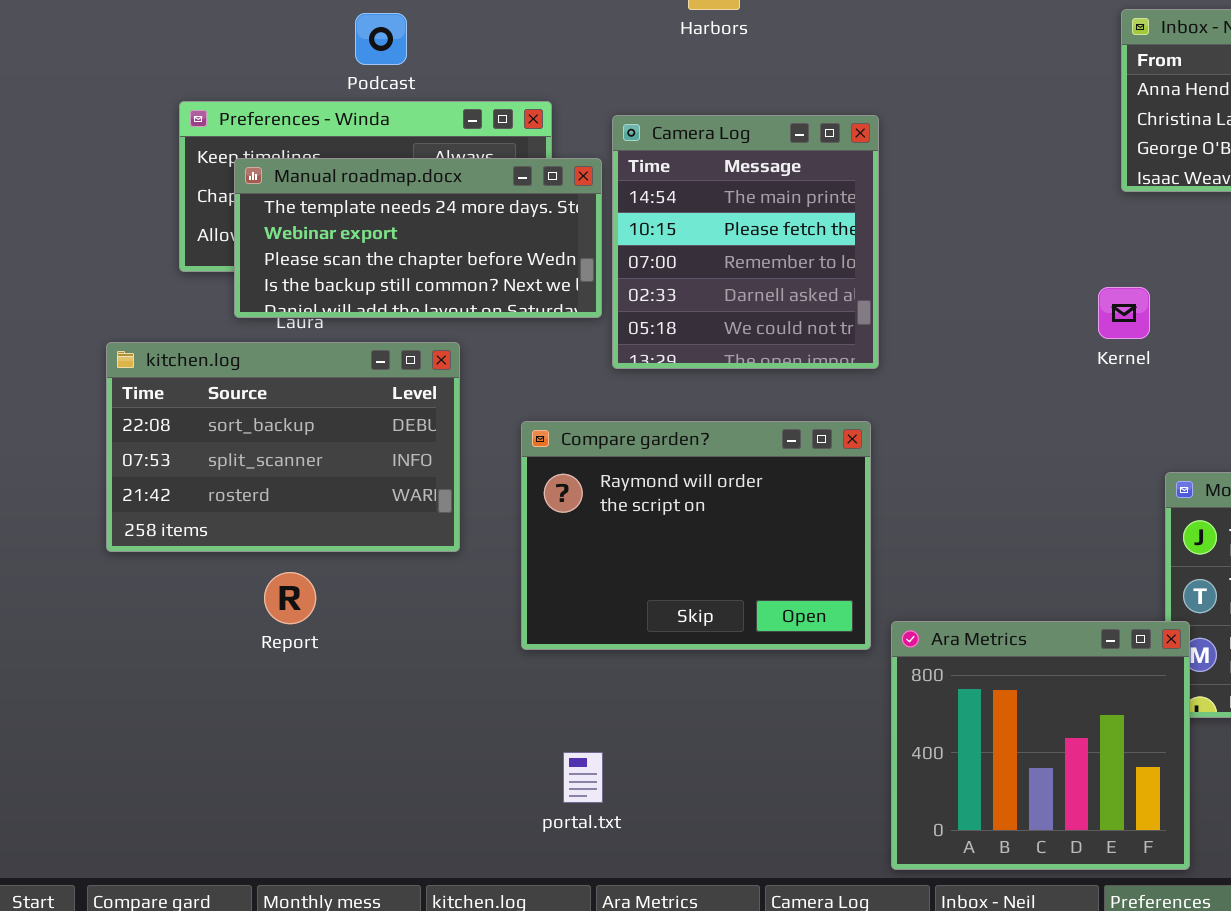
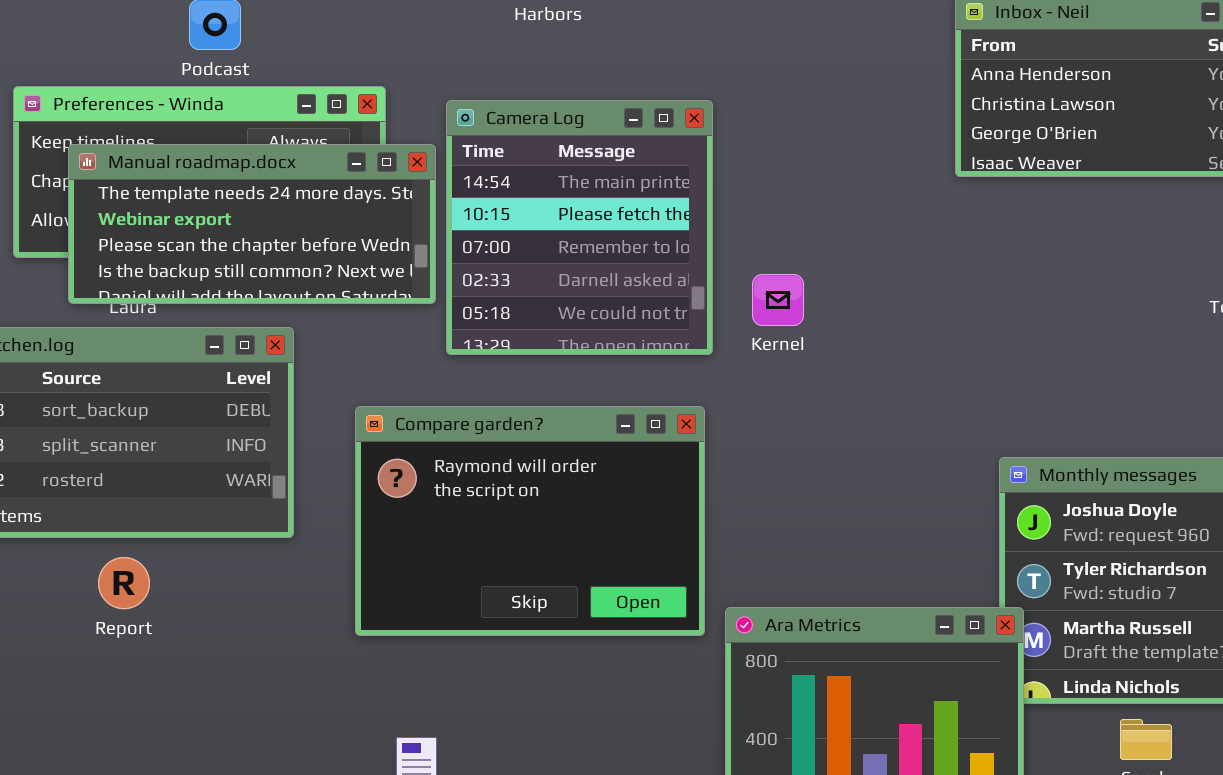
Kernel: [1098,287,1150,339] -> [752,274,804,326], moved

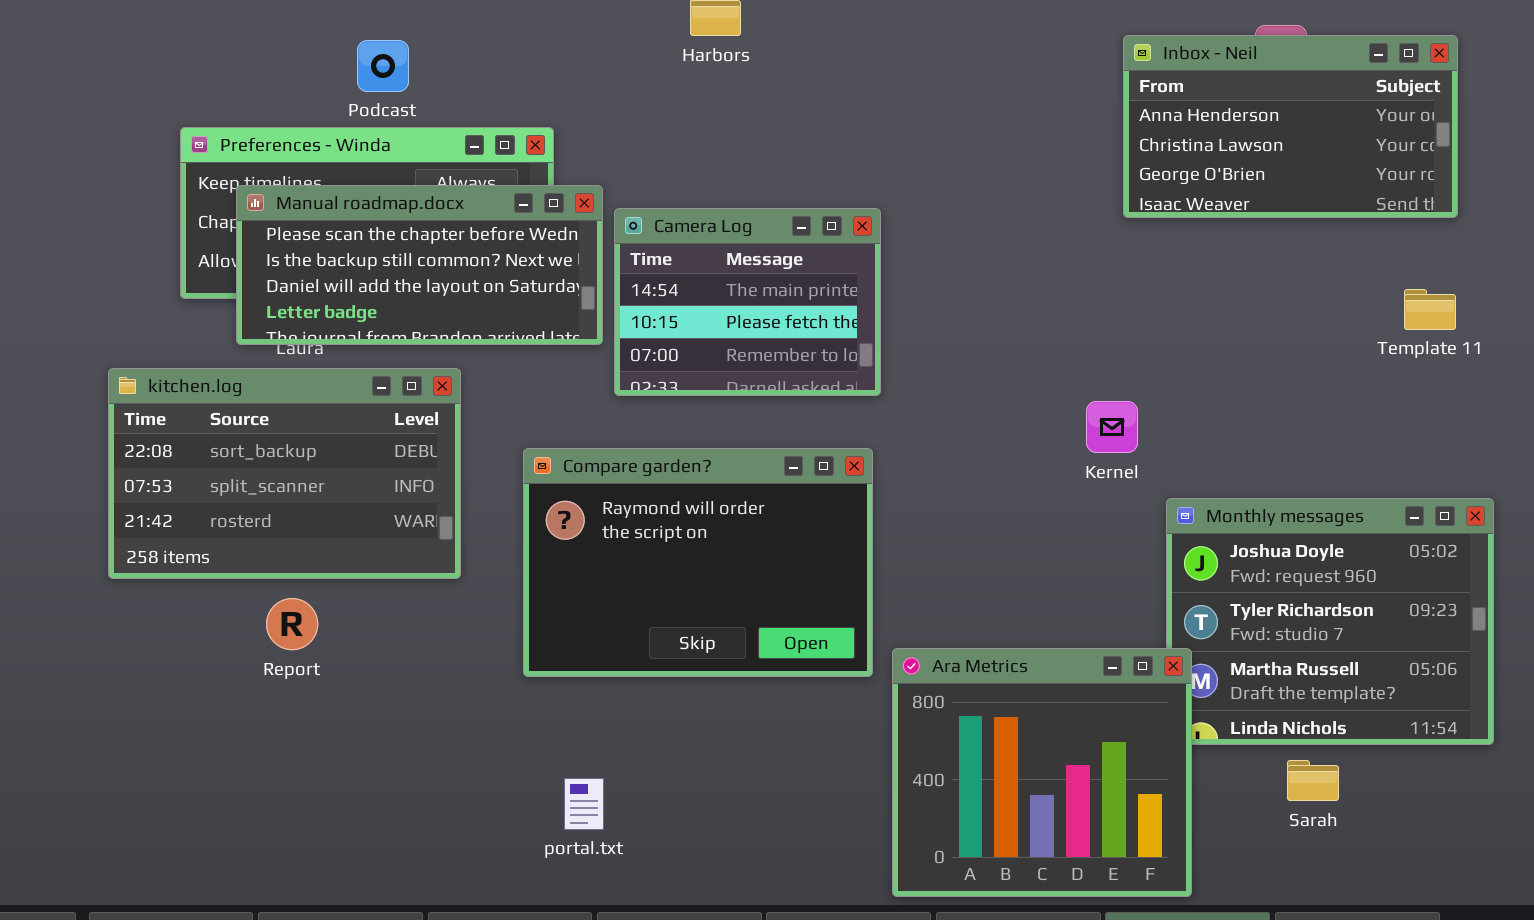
Camera Log: [446,100,713,355] -> [614,208,881,396], resized
Manual roadmap.docx: [68,144,436,304] -> [236,185,603,345], scrolled down 2 rows
Kernel: [752,274,804,326] -> [1086,401,1138,453], moved

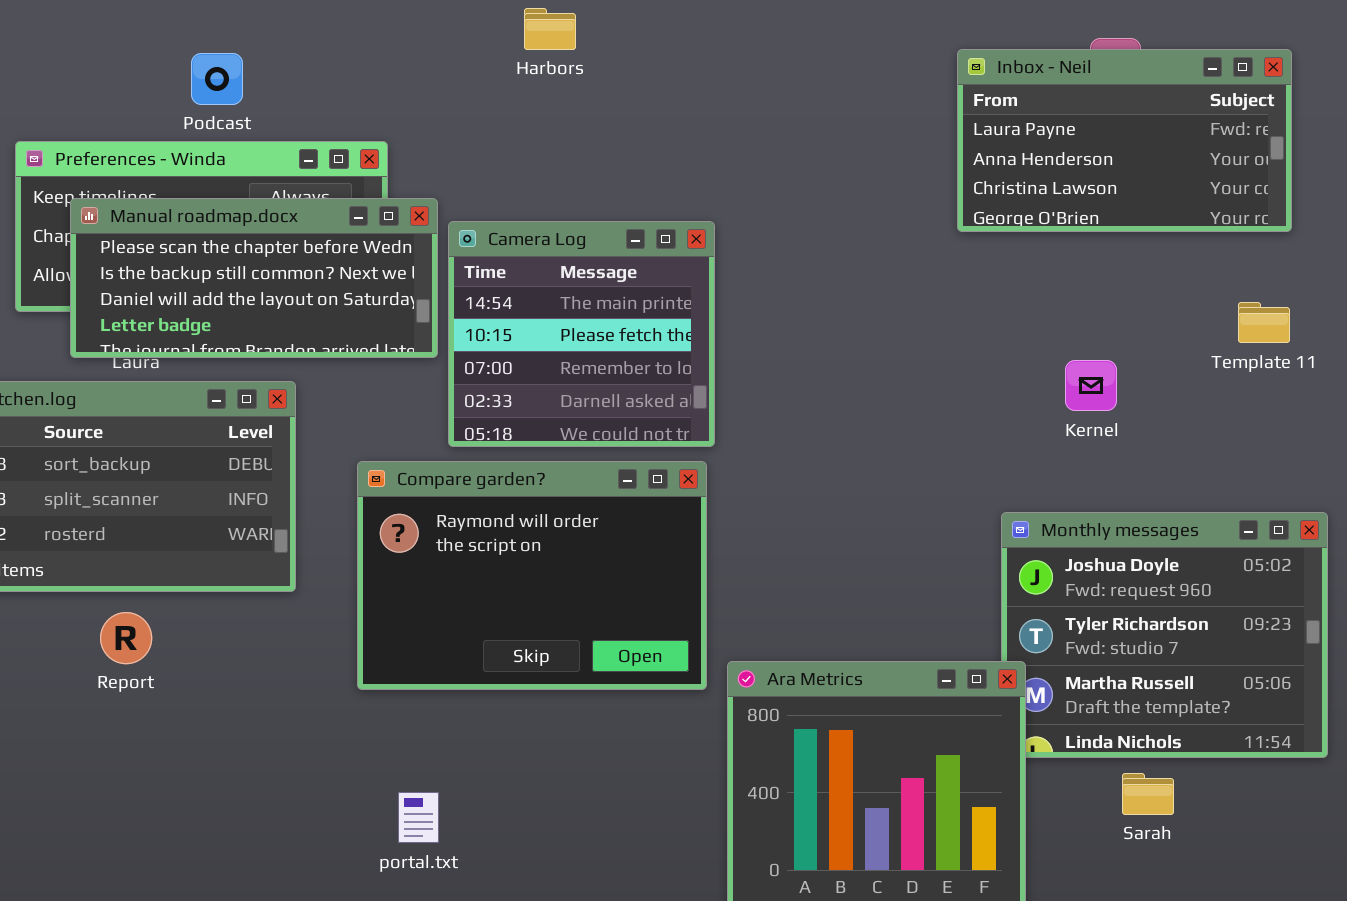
Inbox - Neil: [1123,35,1458,218] -> [957,49,1292,232], scrolled up 1 row
Camera Log: [614,208,881,396] -> [448,221,715,447], resized
Kernel: [1086,401,1138,453] -> [1065,360,1117,411], moved

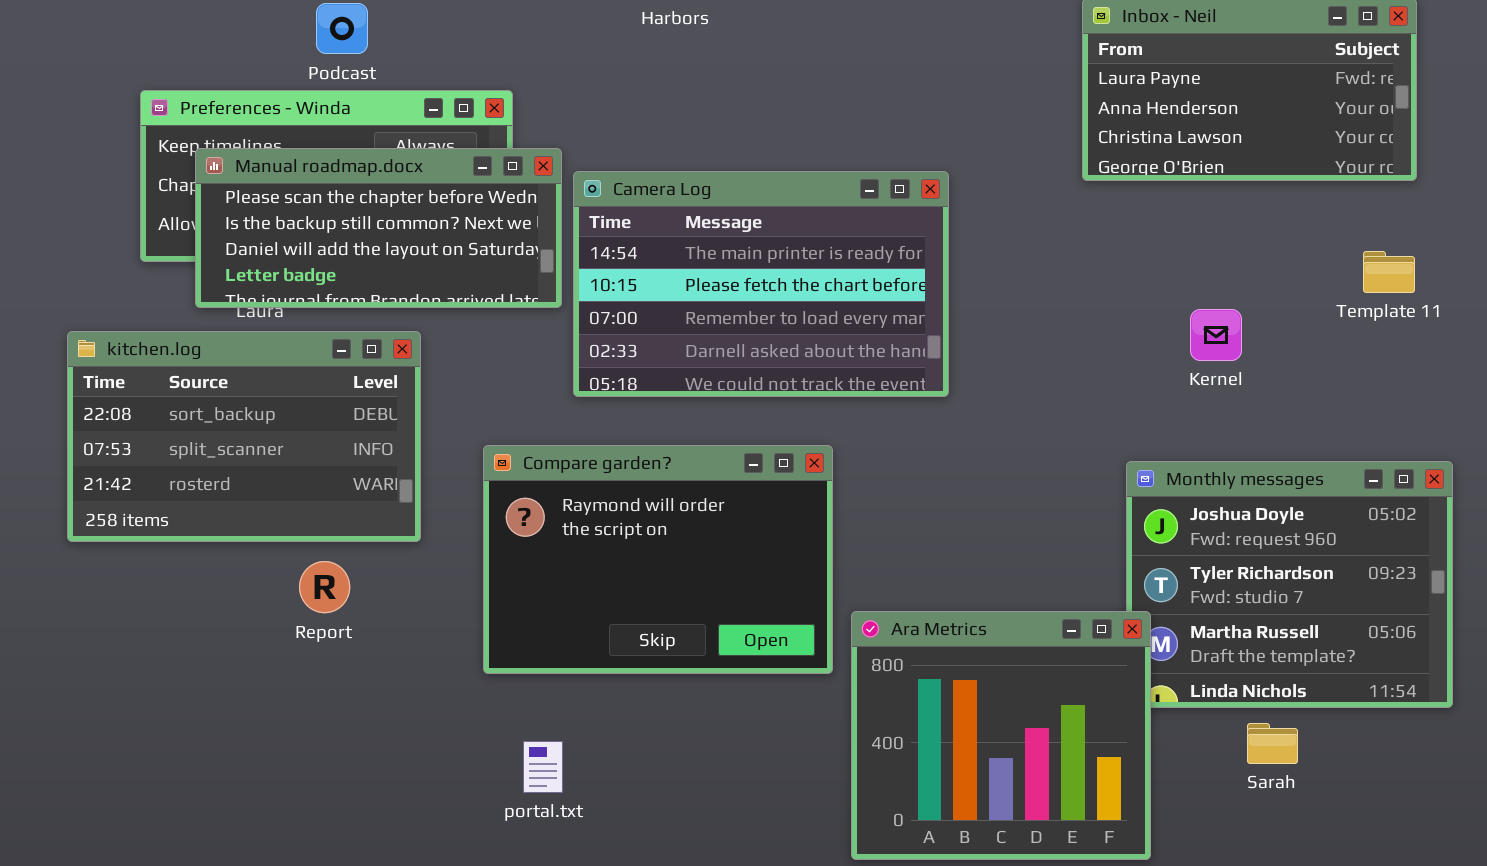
Camera Log: [448,221,715,447] -> [573,171,949,397], resized
Compare garden?: [357,461,707,690] -> [483,445,833,674], moved
Report: [100,612,152,664] -> [299,561,350,613], moved

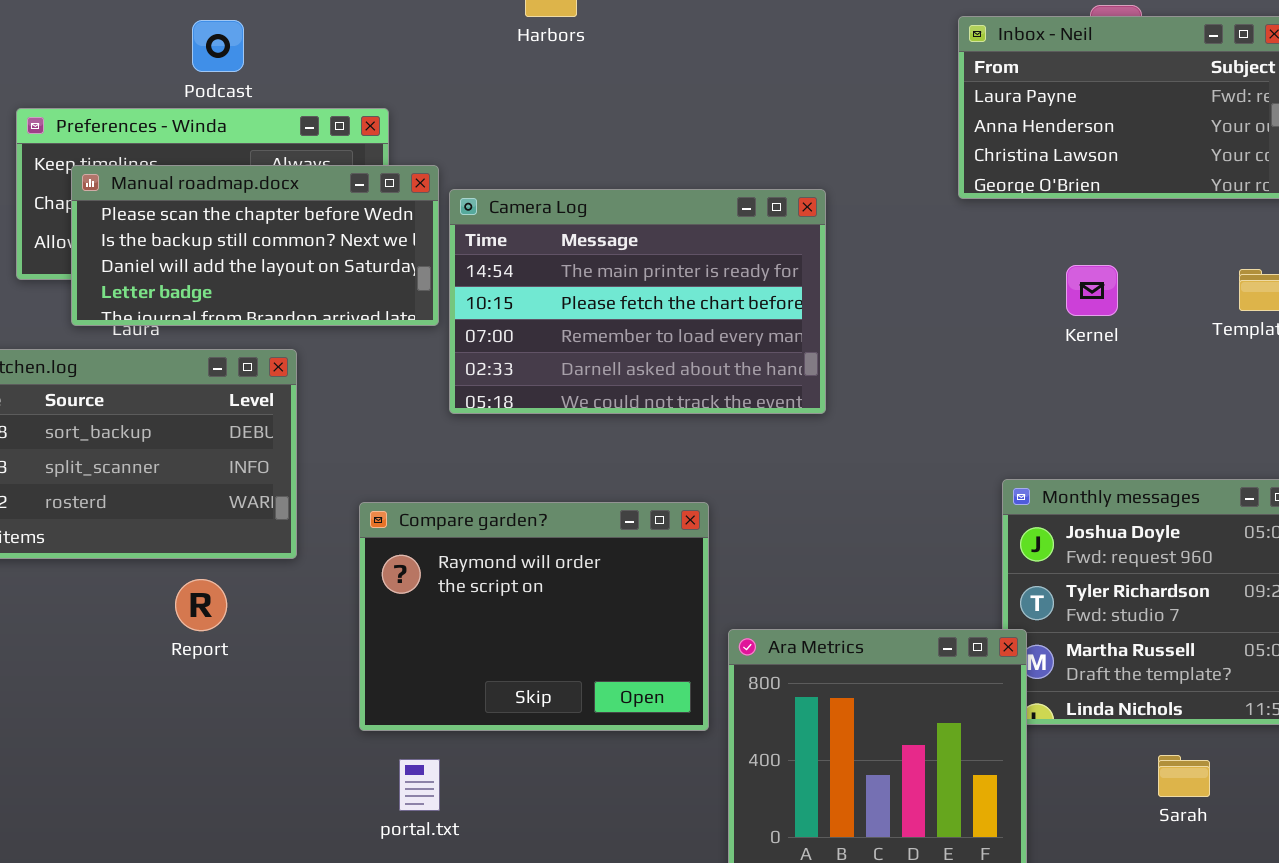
Kernel: [1190,309,1242,361] -> [1066,265,1118,316], moved
Compare garden?: [483,445,833,674] -> [359,502,709,731], moved
Sarah: [1247,723,1298,764] -> [1158,755,1210,797], moved

